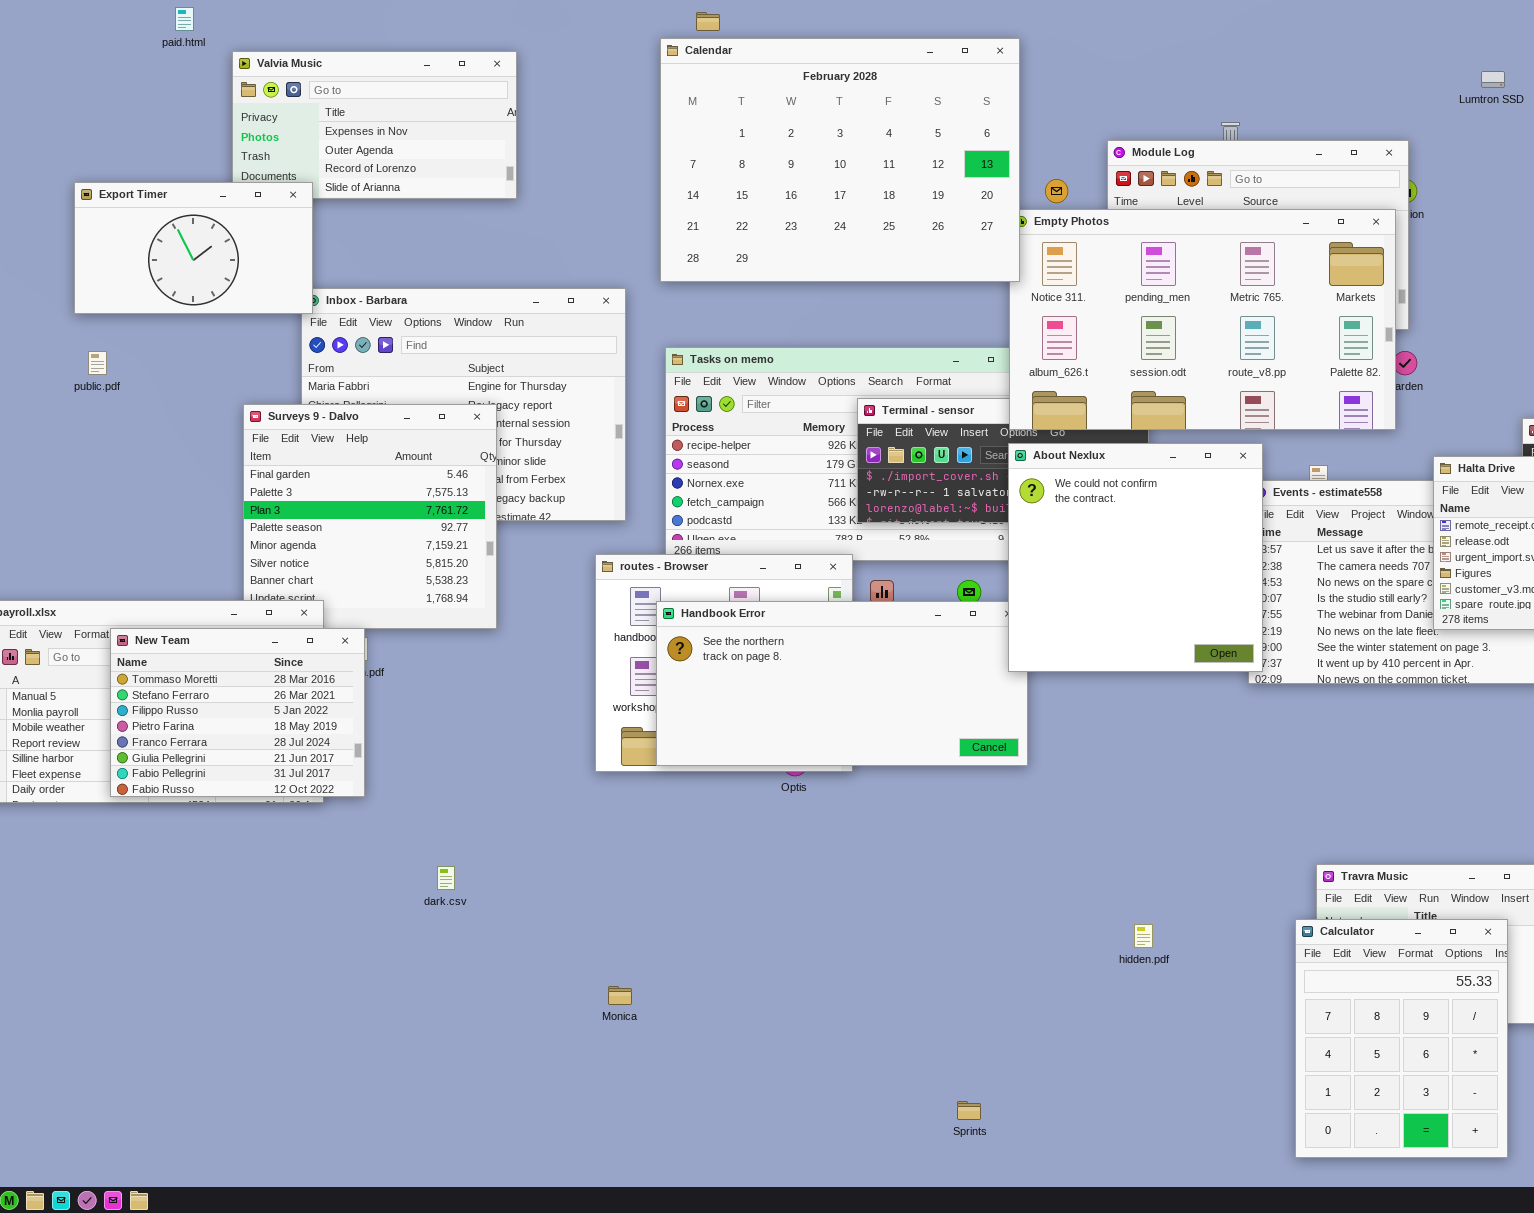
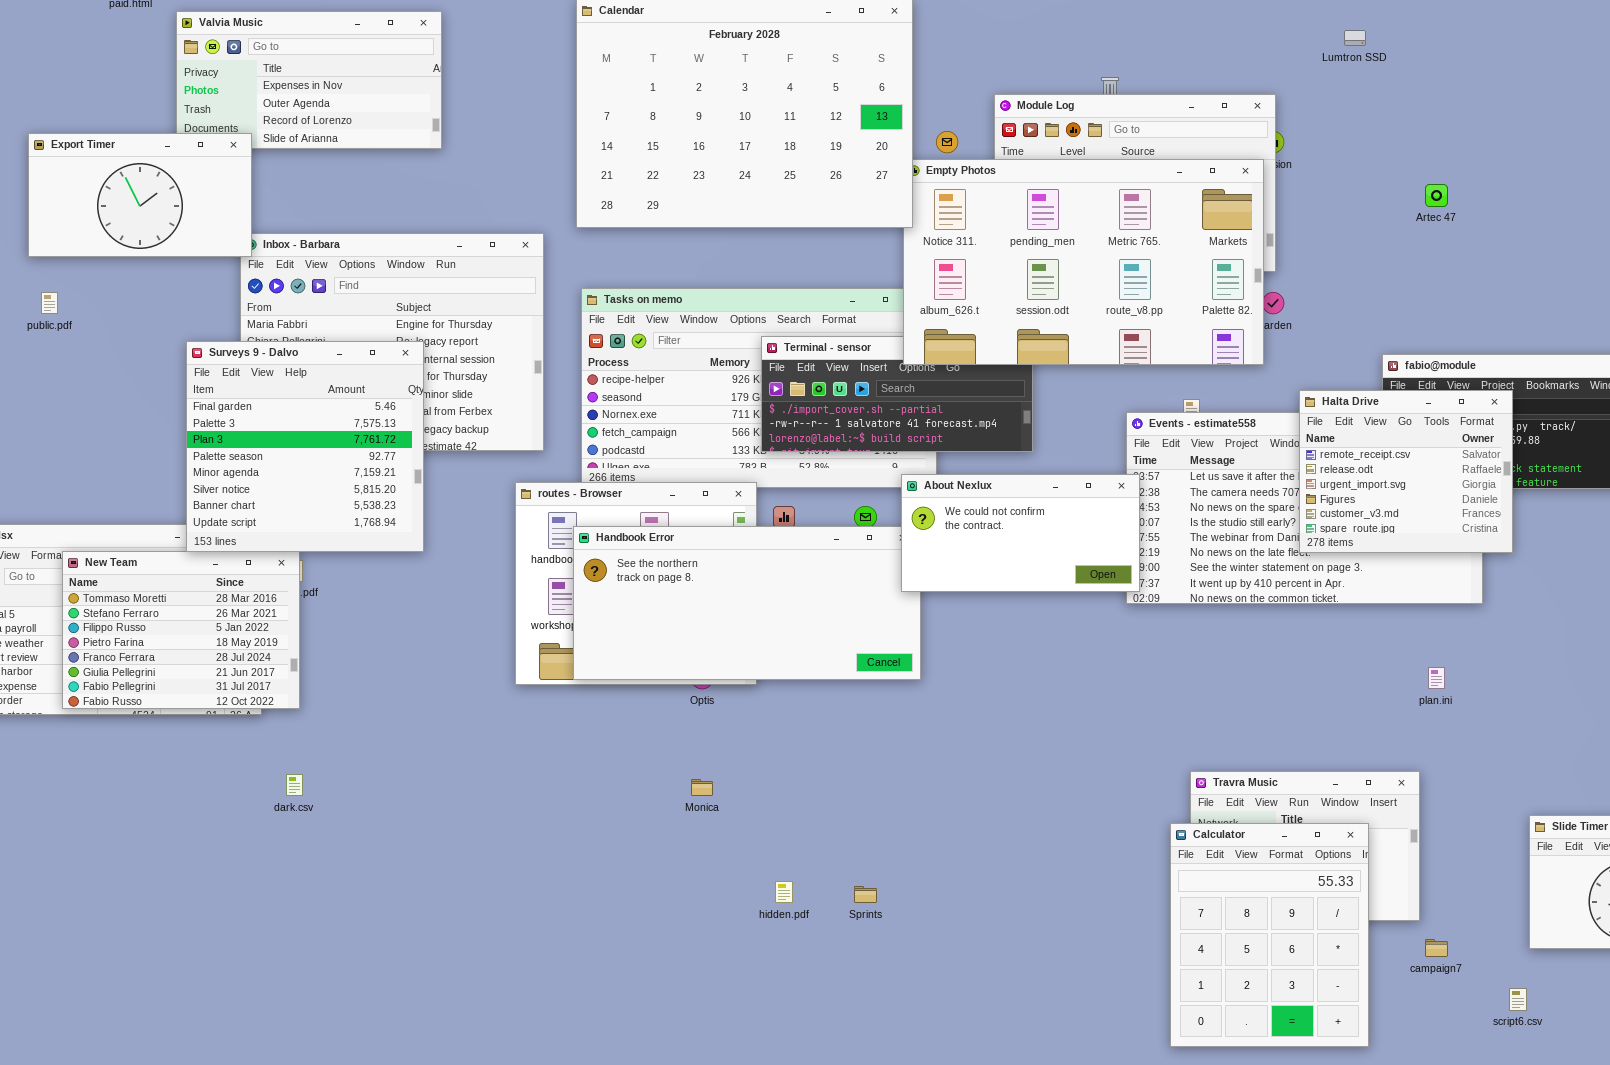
Surveys 9 - Dalvo: [243,404,497,629] -> [186,341,424,552], raised
About Nexlux: [1008,443,1263,672] -> [901,474,1140,592], resized
dark.csv: [437,866,455,890] -> [286,774,303,796], moved
hidden.pdf: [1134,924,1153,948] -> [775,881,793,903], moved
Monica: [608,986,632,1005] -> [691,779,713,796], moved
Sprints: [957,1101,981,1120] -> [854,886,877,903], moved

